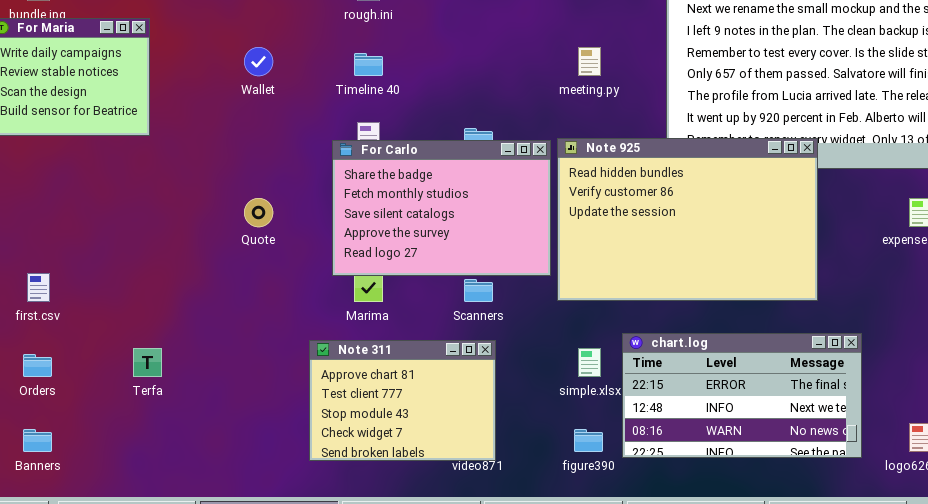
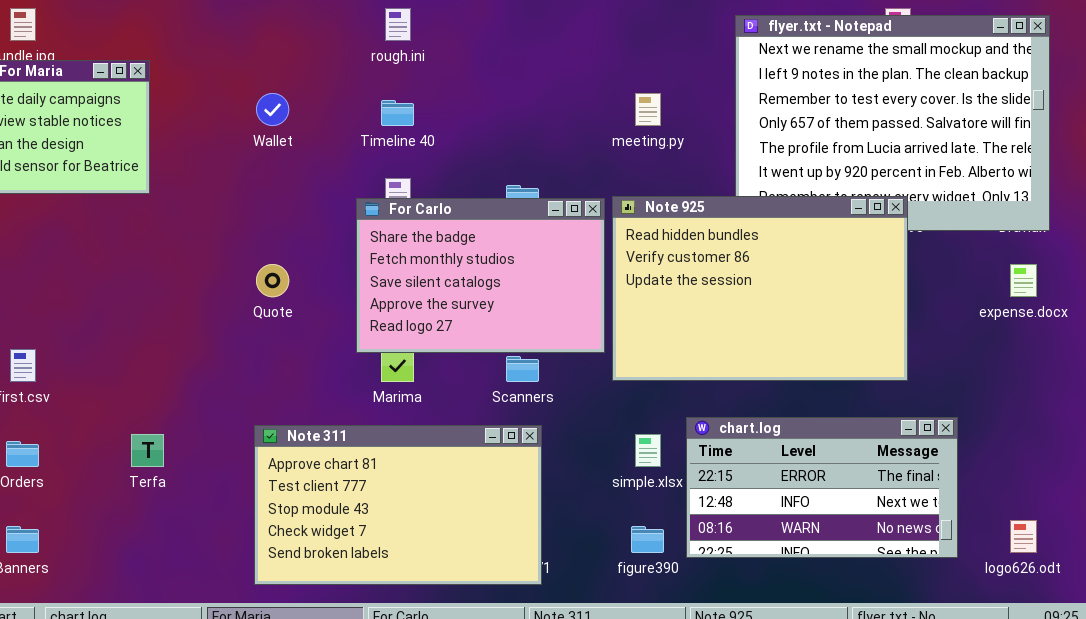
Note 311: [309,340,496,461] -> [254,425,542,585], resized

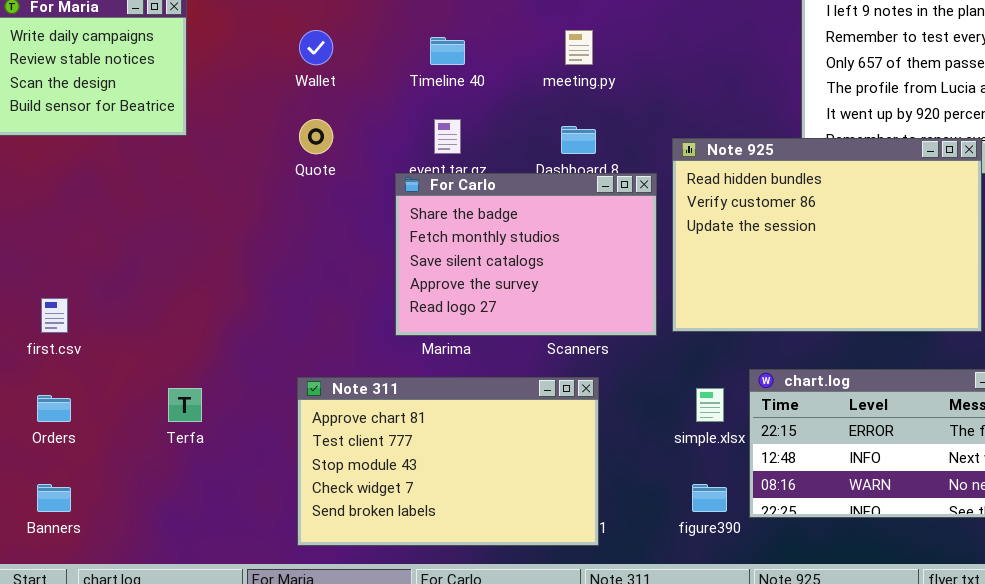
meeting.py: [635,93,661,126] -> [565,30,593,65], moved
For Carlo: [356,198,605,353] -> [395,173,657,336], moved
Quote: [256,264,289,297] -> [299,119,333,154], moved

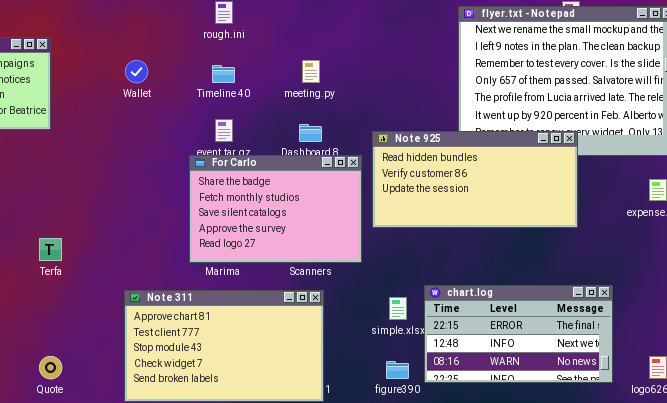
Quote: [299,119,333,154] -> [39,356,62,379], moved
Note 925: [672,138,982,332] -> [372,131,578,228], resized
Terfa: [168,388,202,422] -> [39,238,62,261], moved

